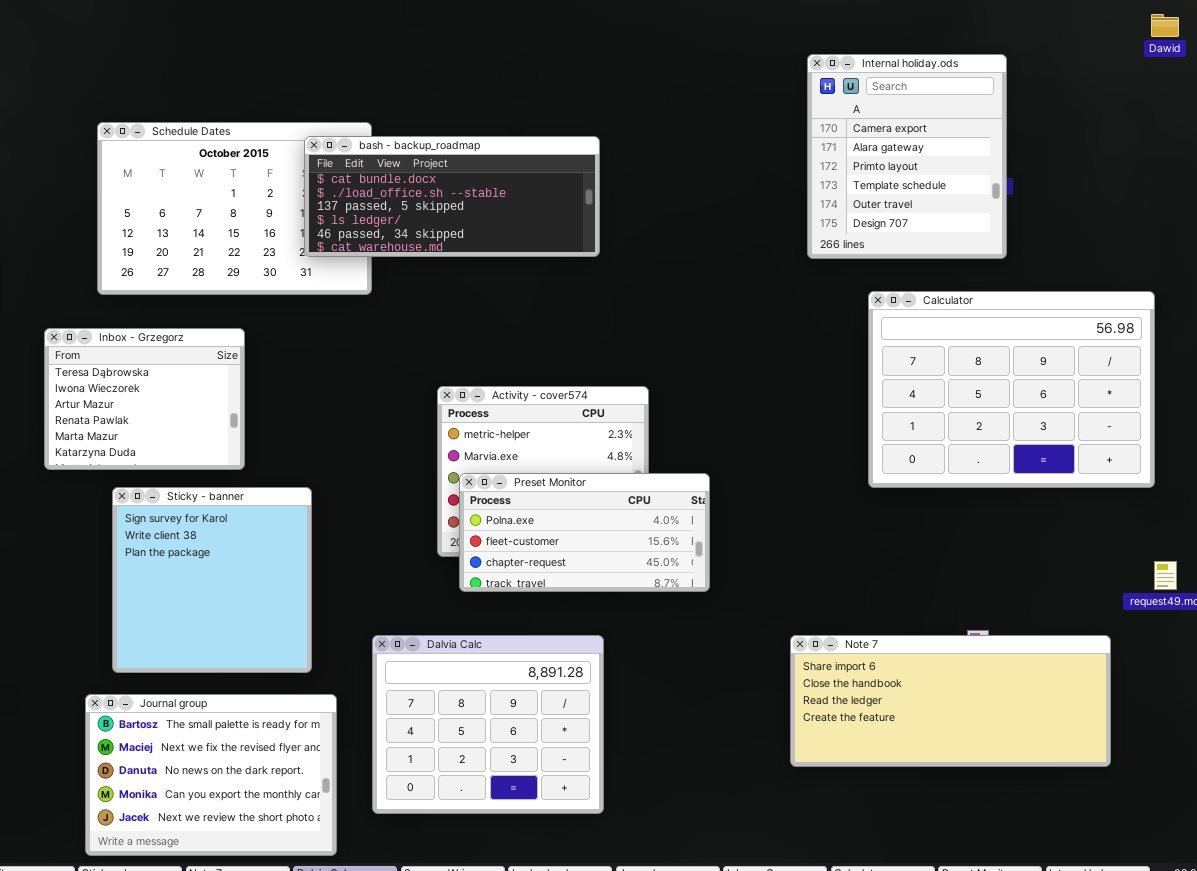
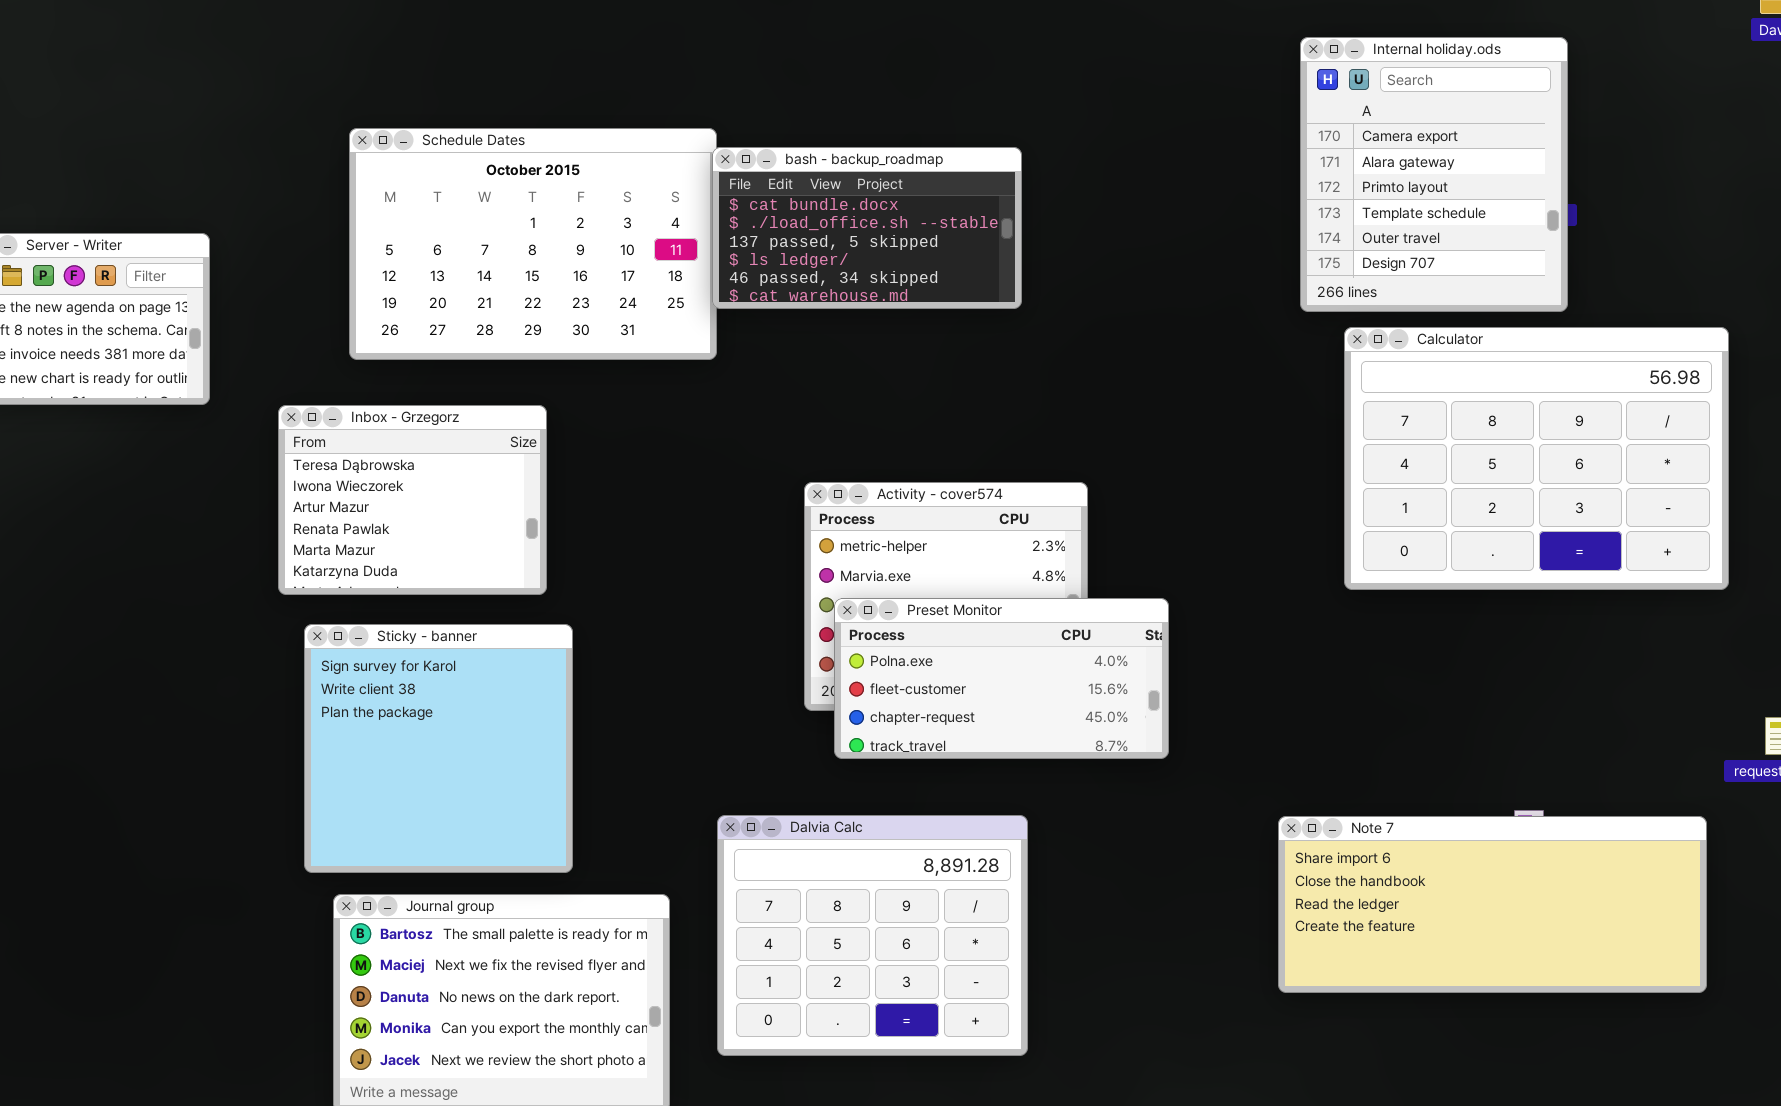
bash - backup_roadmap: [304,136,600,257] -> [712,147,1022,309], resized
Calculator: [868,291,1155,488] -> [1344,327,1729,590], moved
Sticky - banner: [112,487,312,673] -> [304,624,573,873], moved

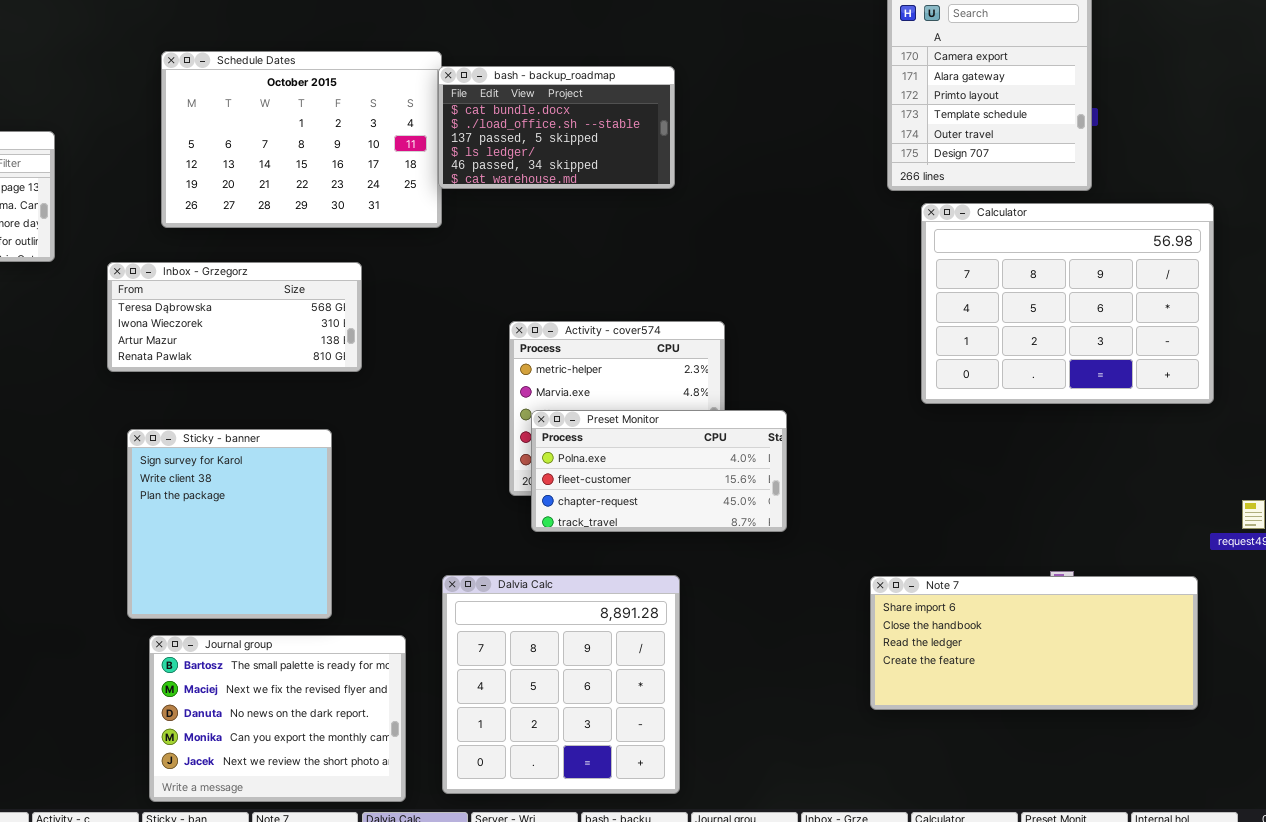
Inbox - Grzegorz: [278,405,547,595] -> [107,262,362,372], resized
Dalvia Calc: [717,815,1028,1056] -> [442,575,680,794], resized

